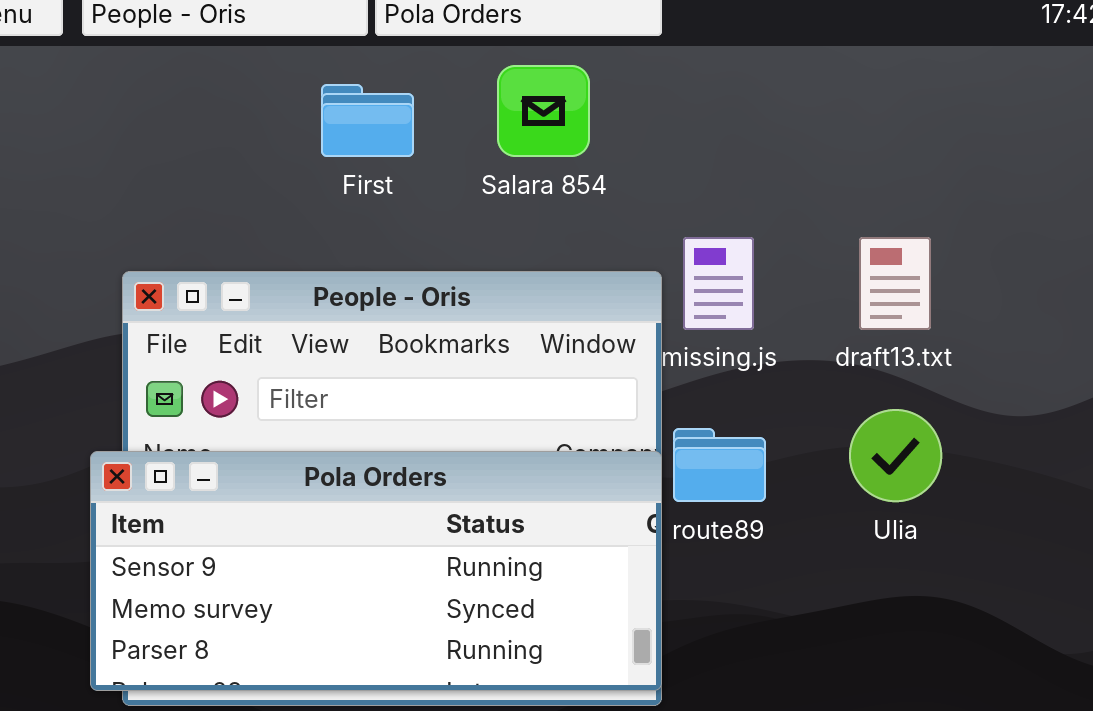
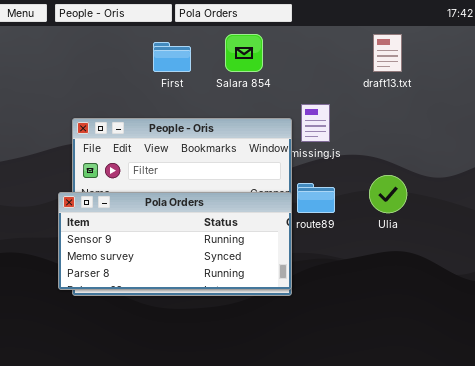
draft13.txt: [859,237,931,330] -> [373,34,402,72], moved

